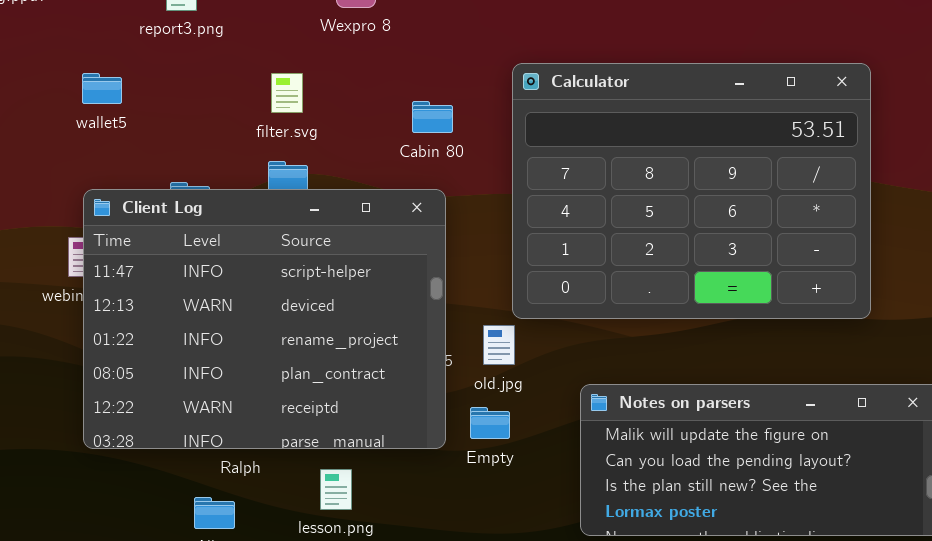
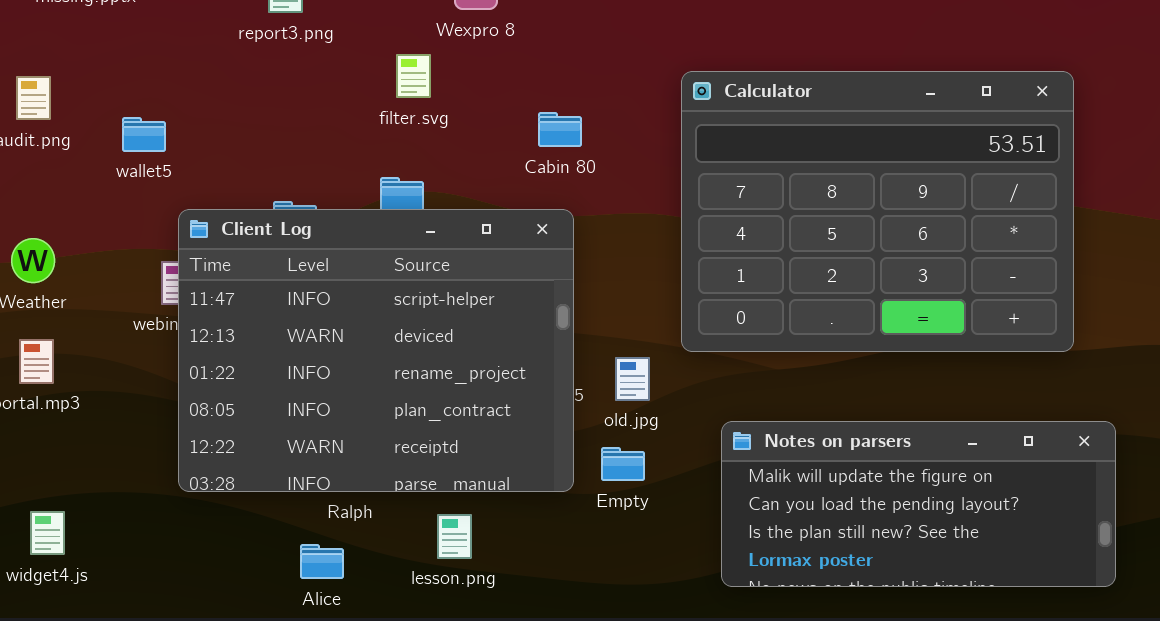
Calculator: [512,63,871,319] -> [681,71,1074,352], moved
wallet5: [82,73,122,104] -> [122,117,166,152], moved
filter.svg: [271,73,303,113] -> [396,54,431,98], moved

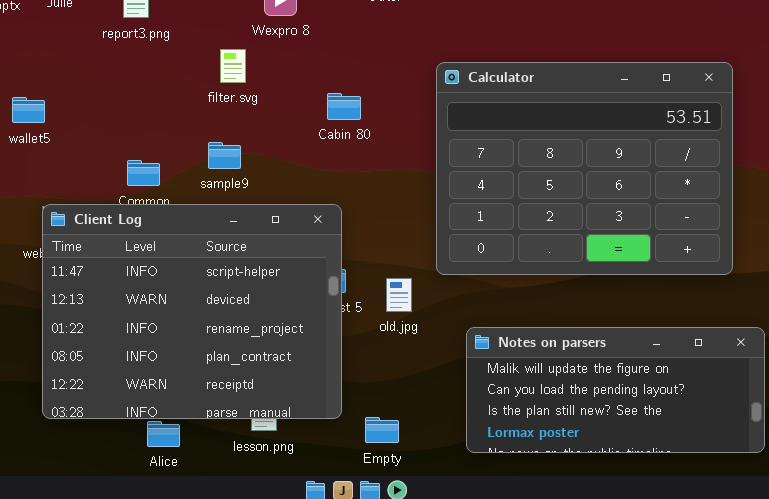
Client Log: [178,209,574,492] -> [42,204,342,419], moved
Empty: [601,447,645,481] -> [365,417,399,443], moved

